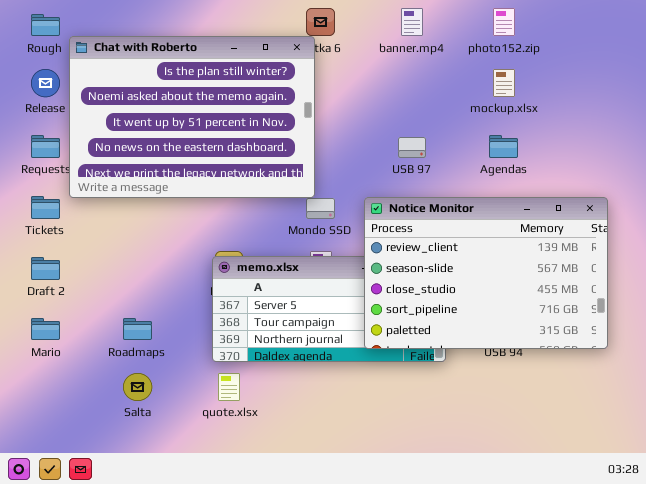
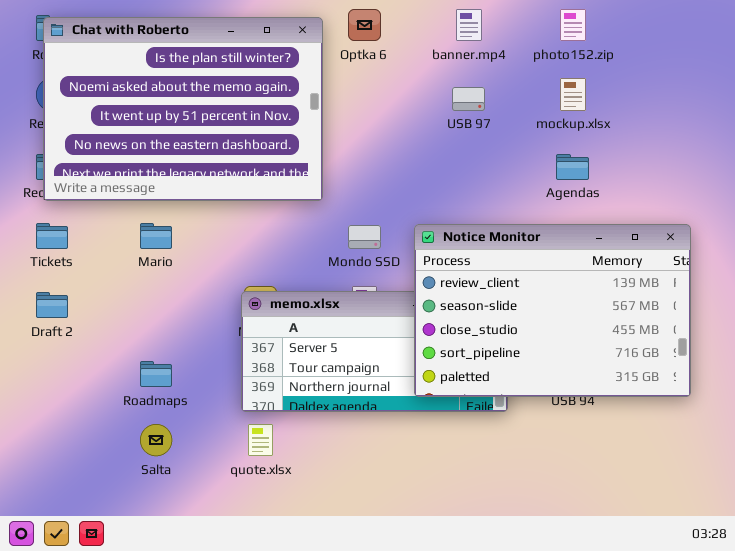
Chat with Roberto: [69,36,315,198] -> [43,17,323,201], moved
USB 97: [398,137,426,158] -> [452,87,485,111], moved
Mario: [31,318,60,340] -> [140,223,172,249], moved

